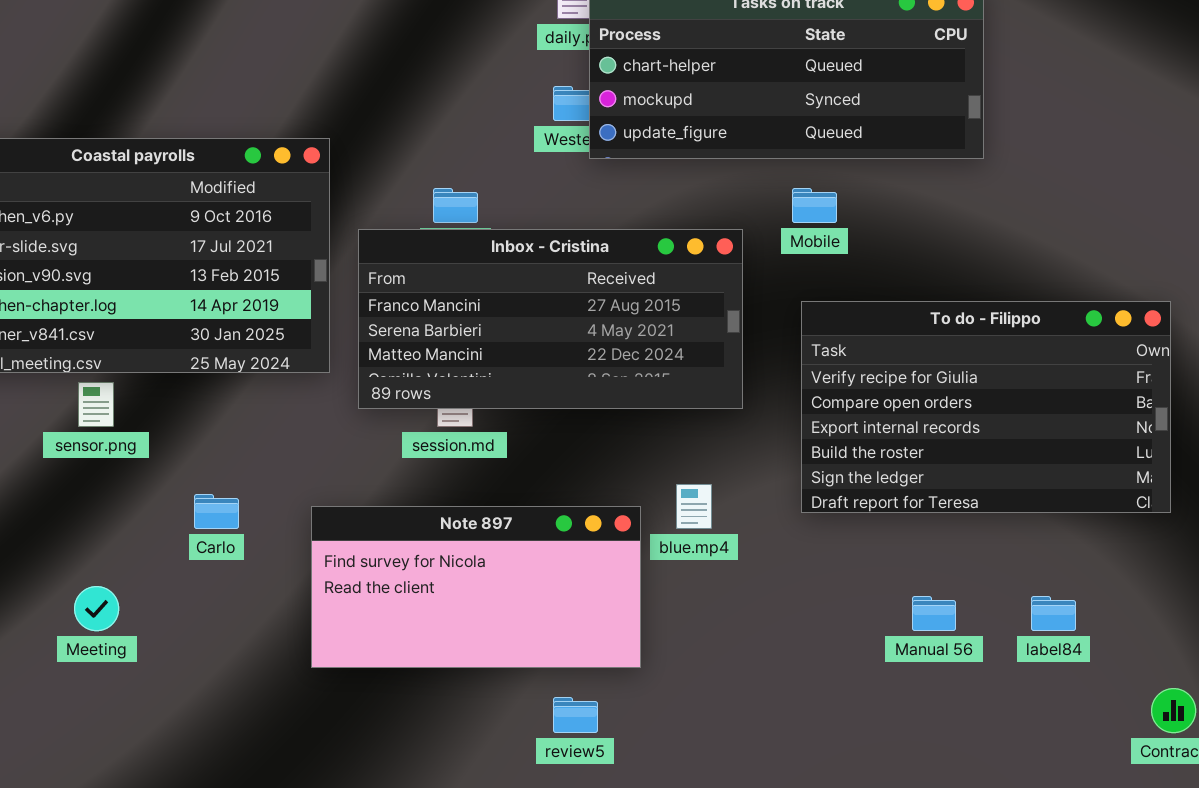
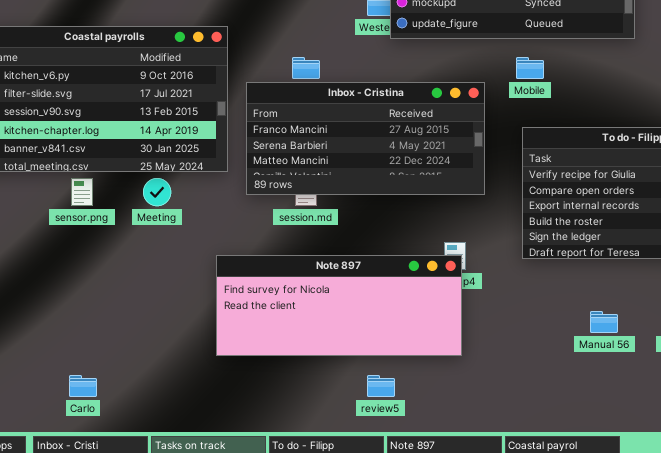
Carlo: [194,494,239,529] -> [69,375,97,397], moved
Note 897: [311,506,641,668] -> [216,255,462,356], resized
Meeting: [74,586,119,631] -> [143,178,171,206], moved

